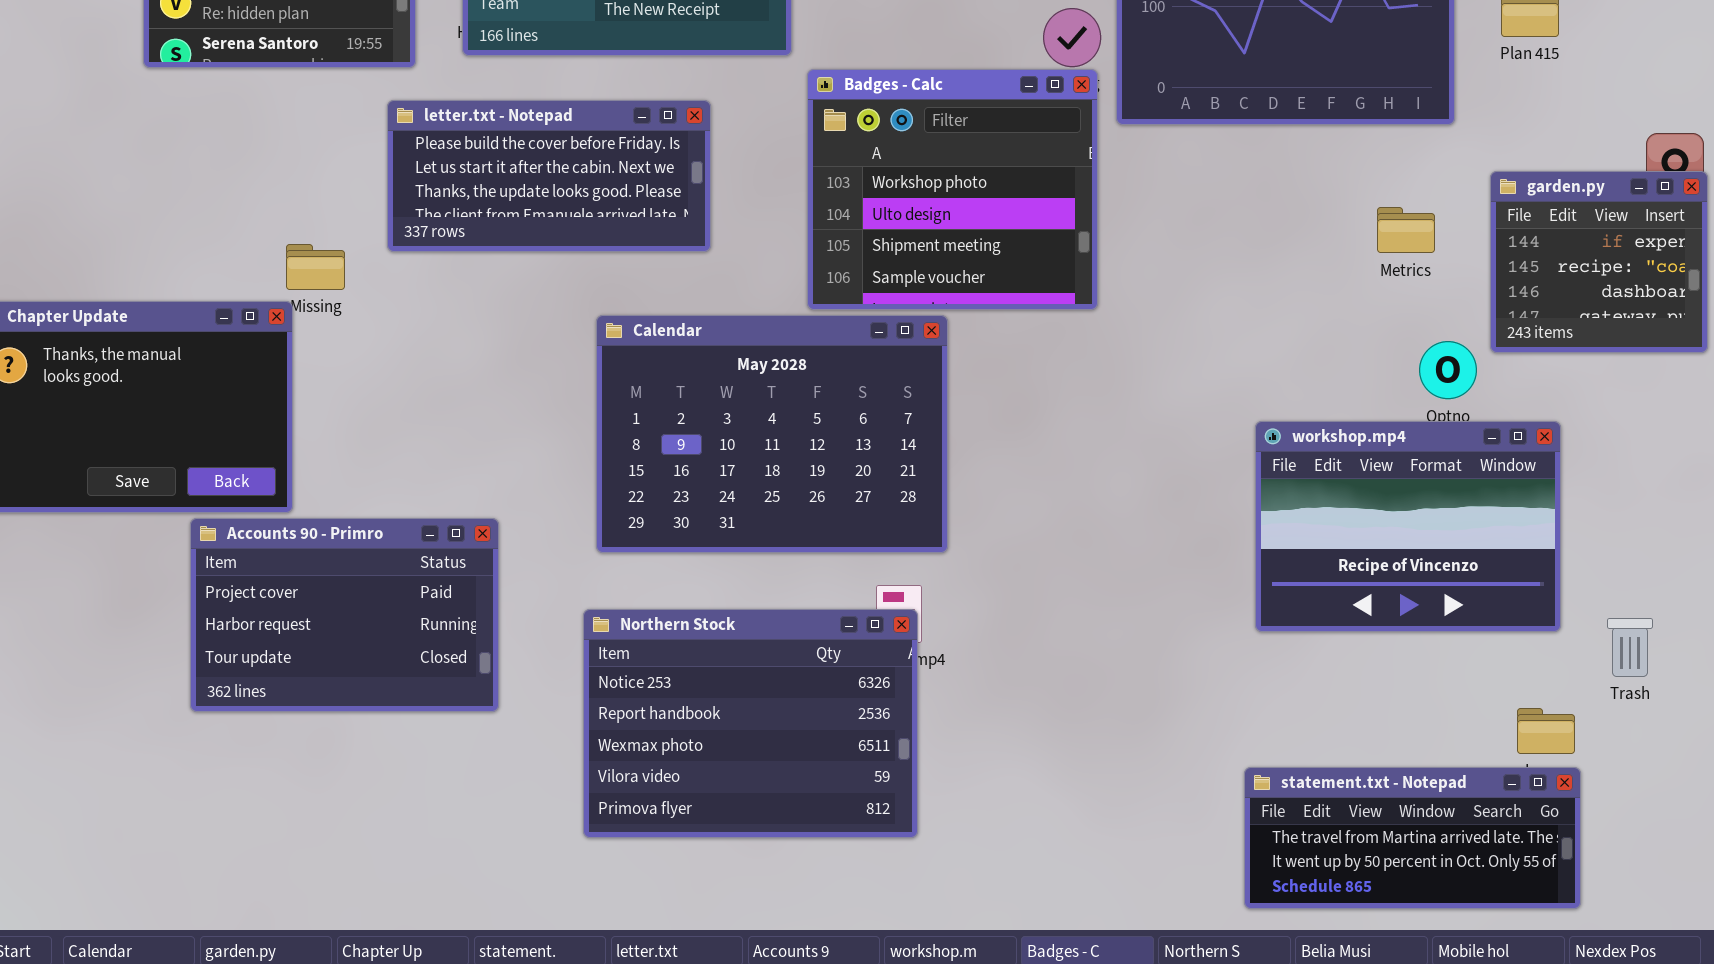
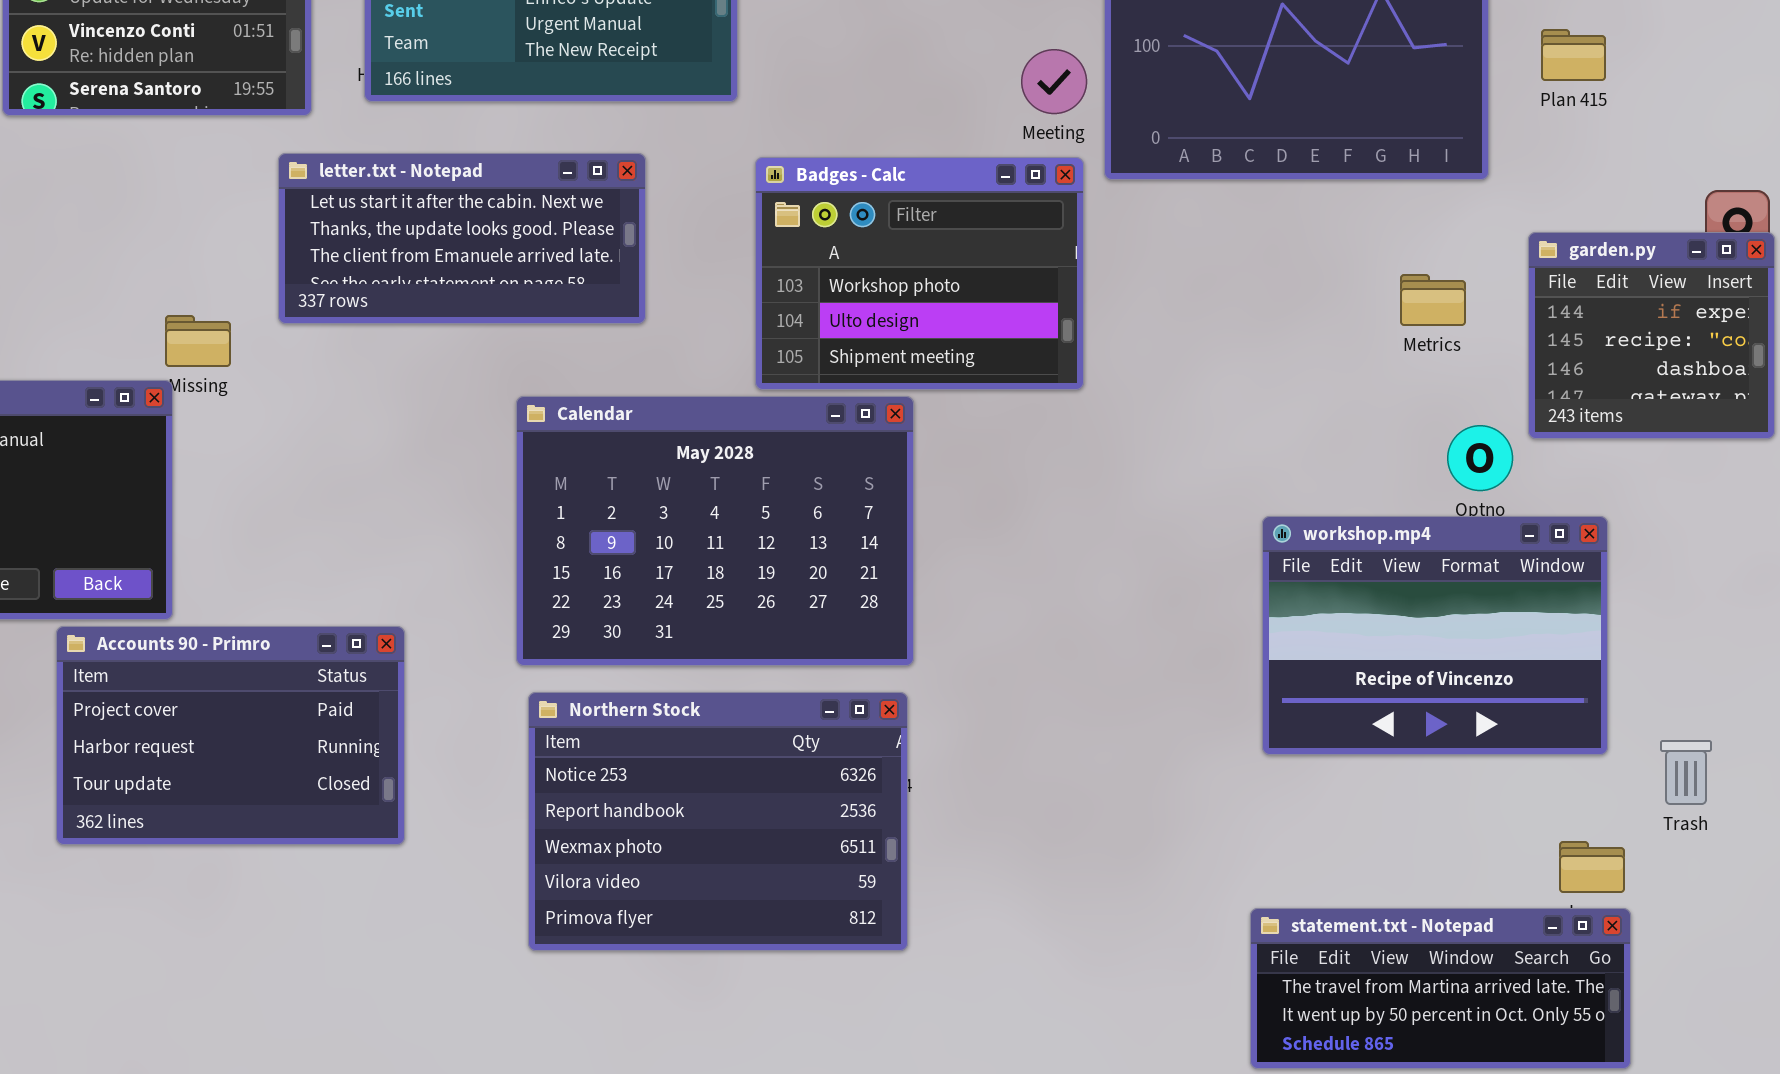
Badges - Calc: [807,69,1098,310] -> [755,157,1084,390], resized
letter.txt - Notepad: [387,100,711,252] -> [278,153,646,324], scrolled down 1 row
Northern Stock: [583,609,918,838] -> [528,692,908,951], moved

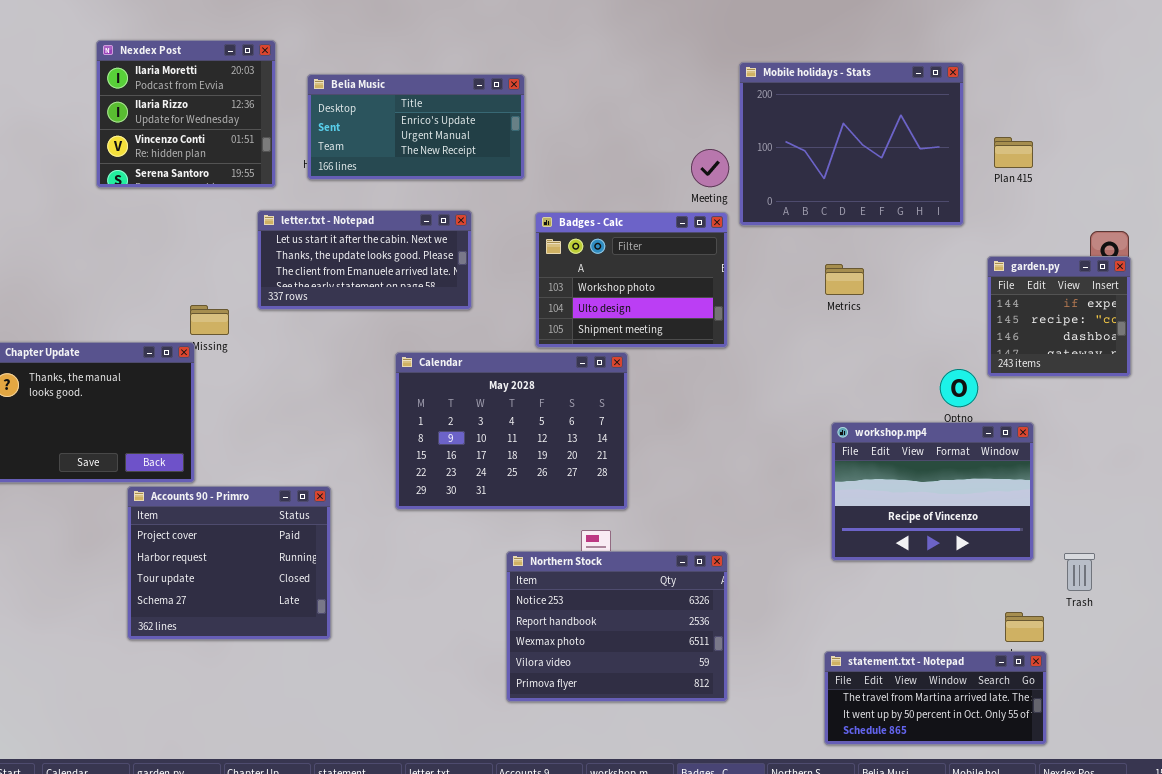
Metrics: [1400,274,1466,326] -> [825,264,864,295], moved
Accounts 90 - Primro: [56,626,405,845] -> [127,486,331,640], resized
Northern Stock: [528,692,908,951] -> [506,551,728,702], moved

